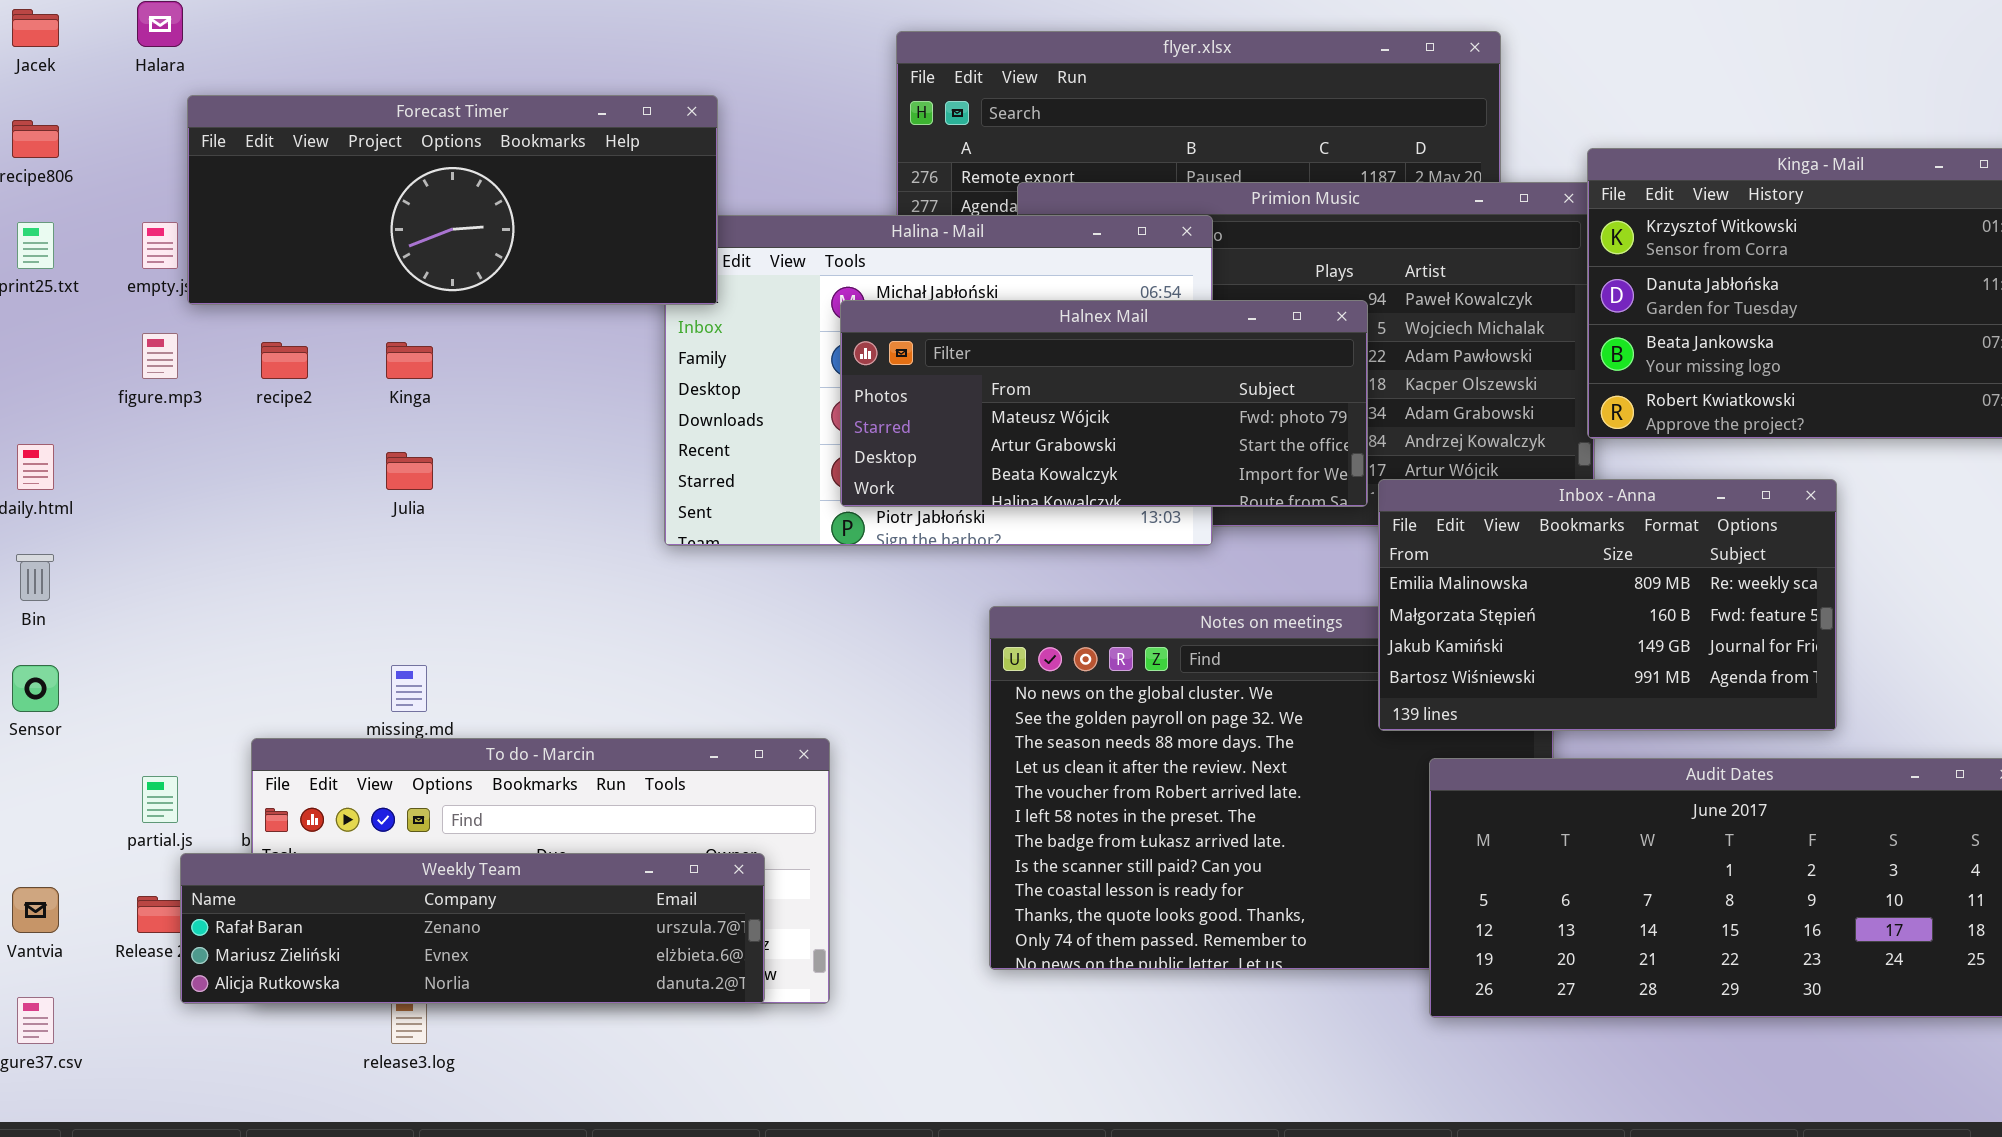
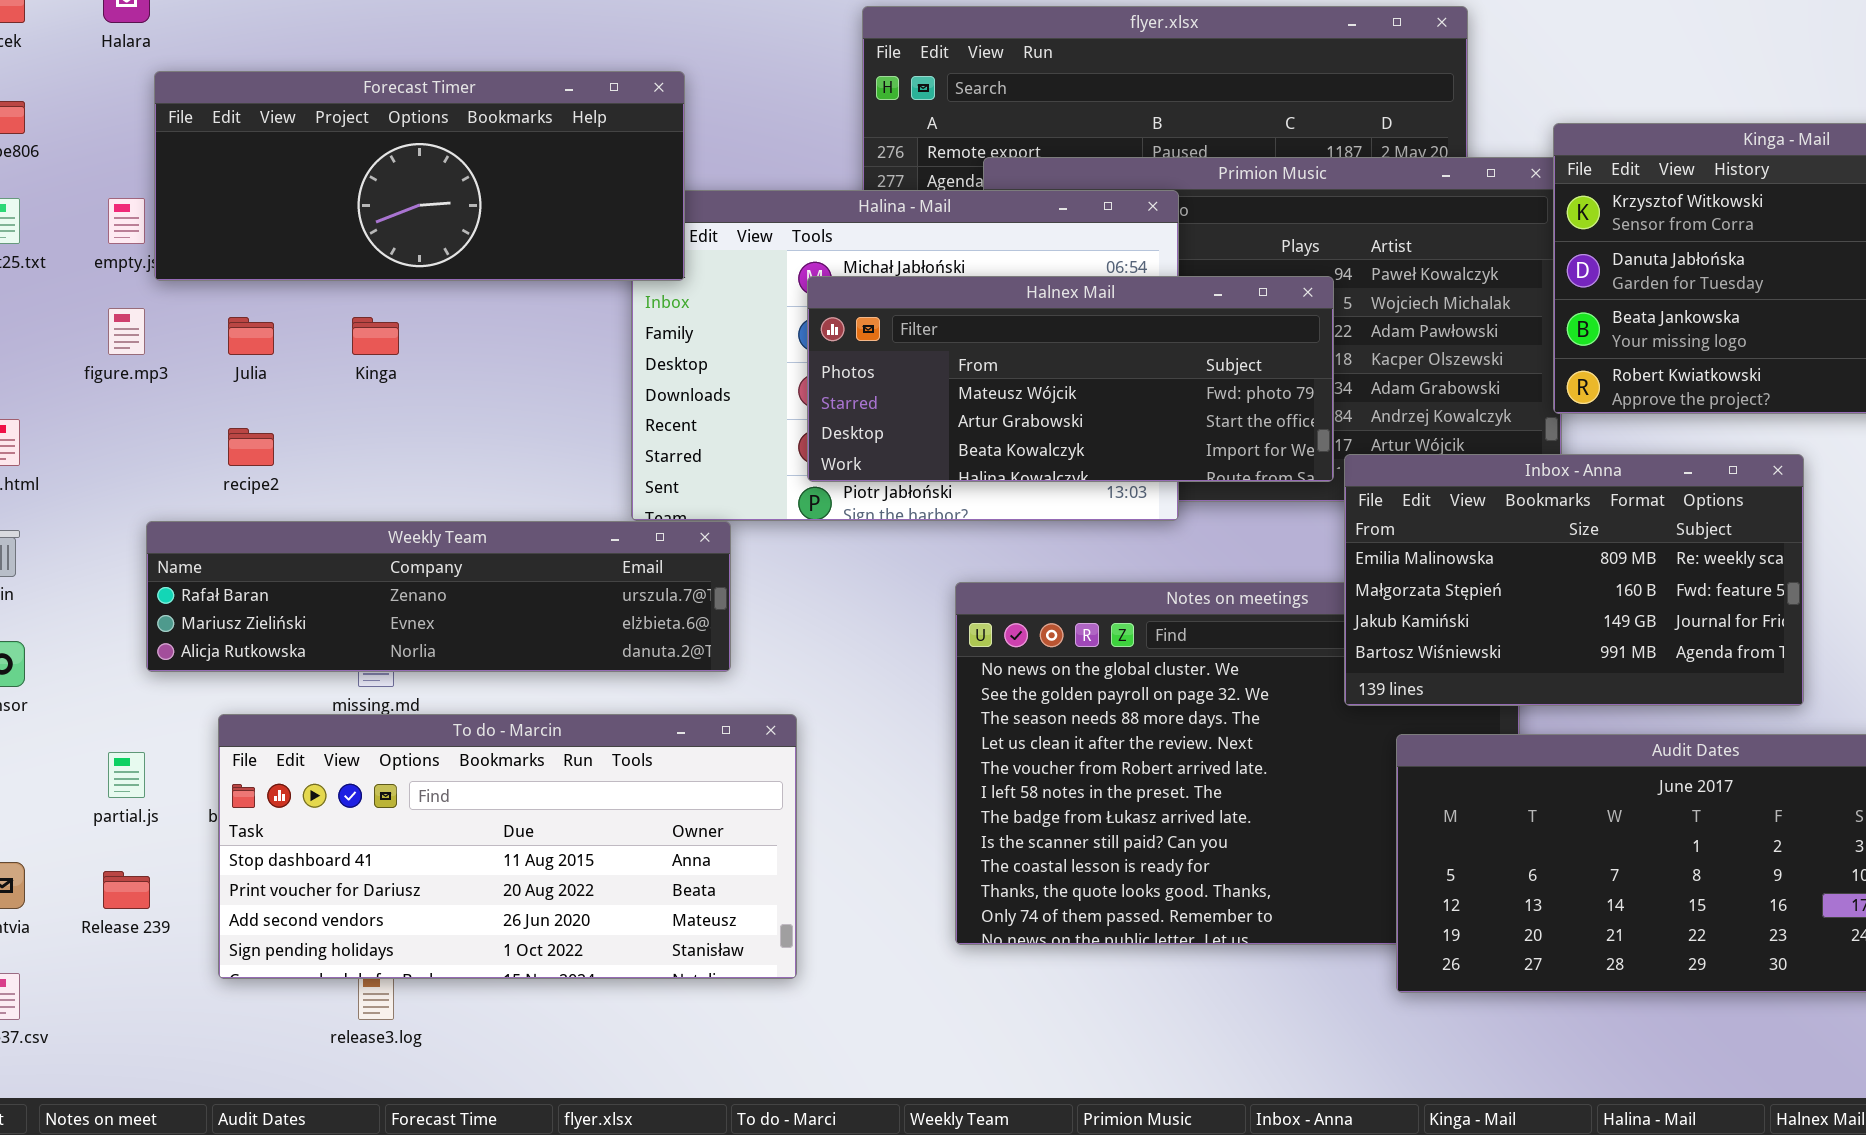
recipe2: [261,342,308,379] -> [228,428,274,466], moved
Julia: [386,452,433,490] -> [228,317,274,355], moved
Weekly Team: [180,853,765,1004] -> [146,521,731,672], moved

